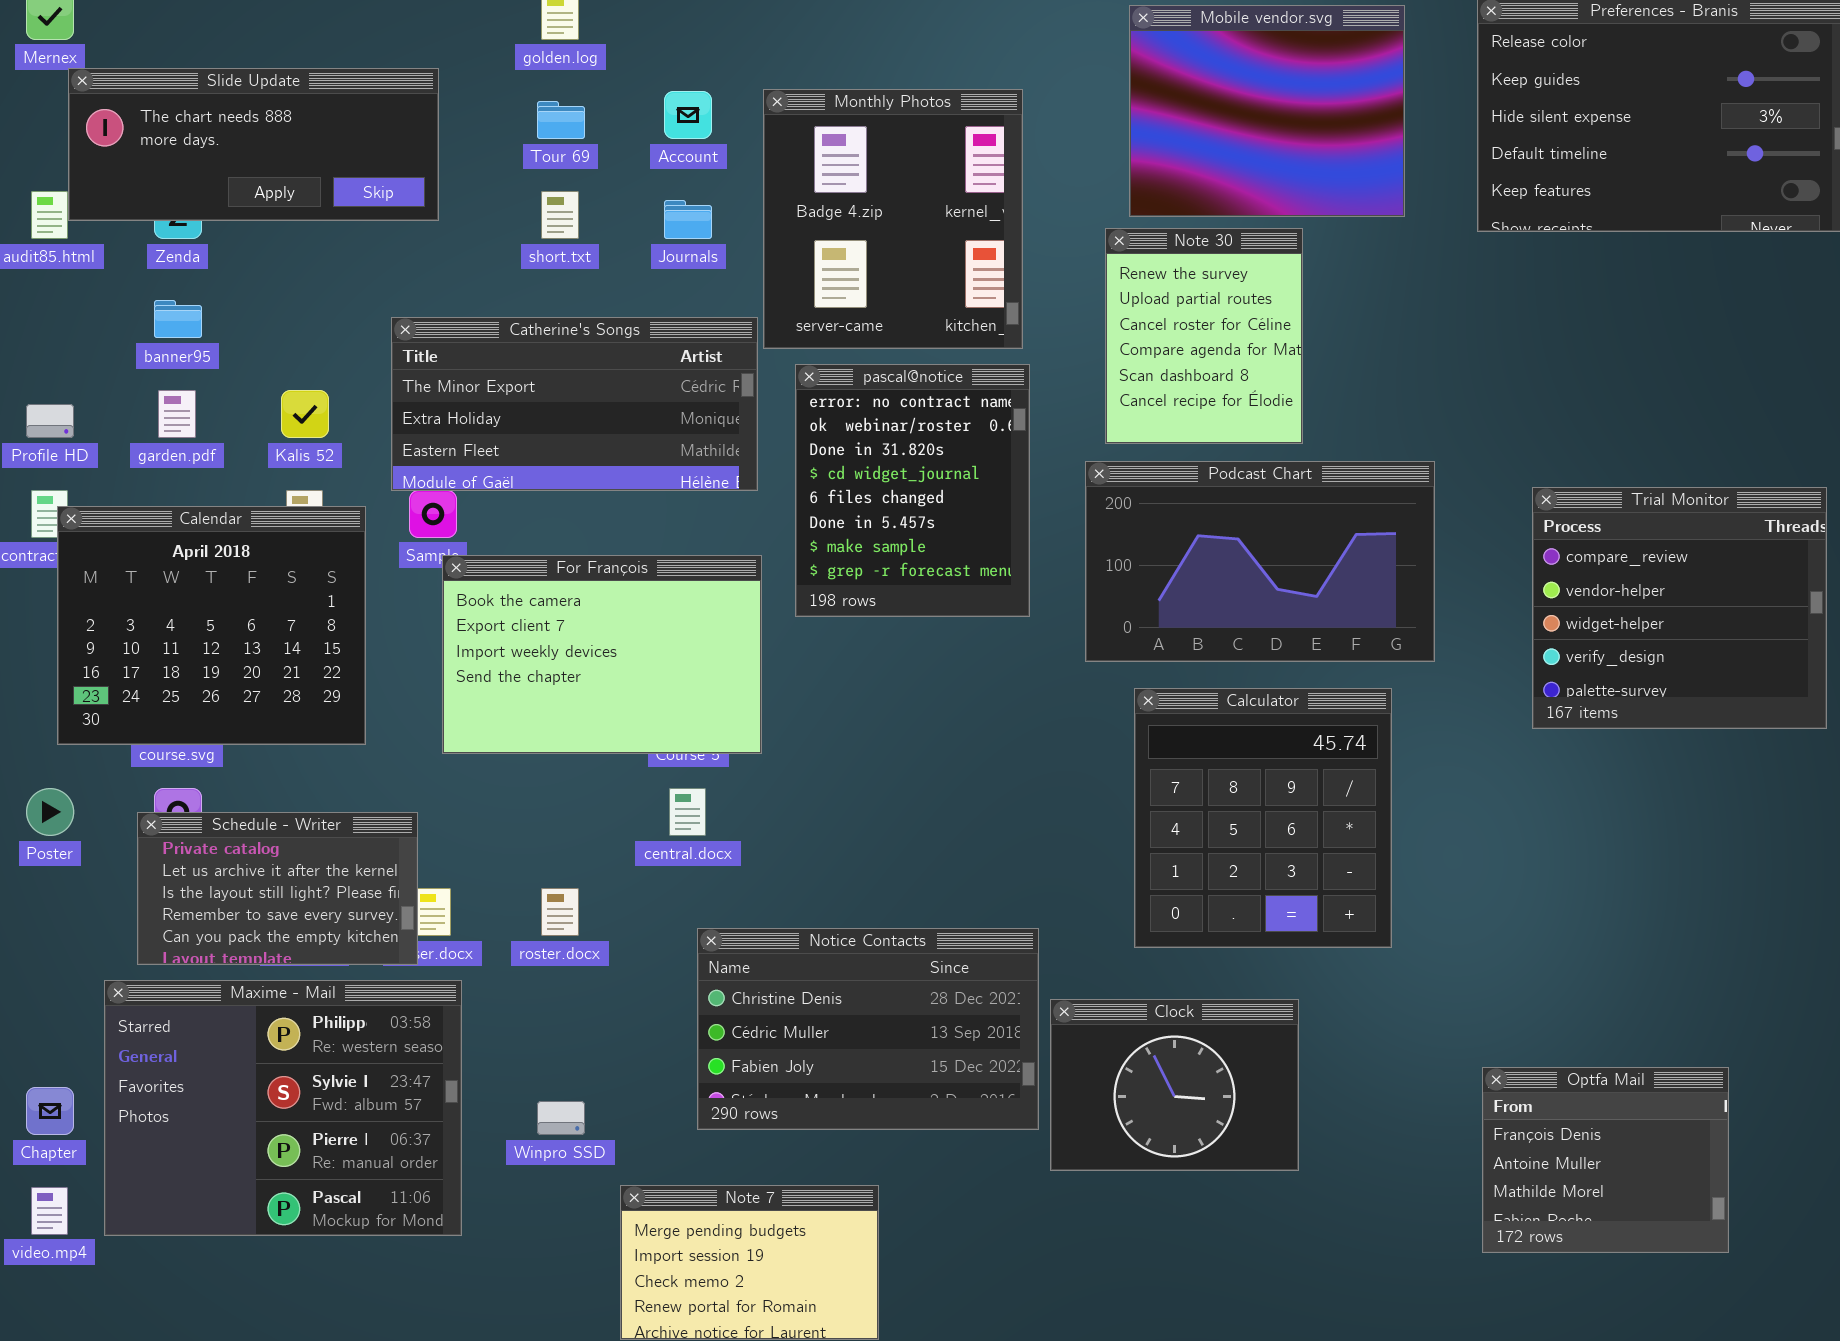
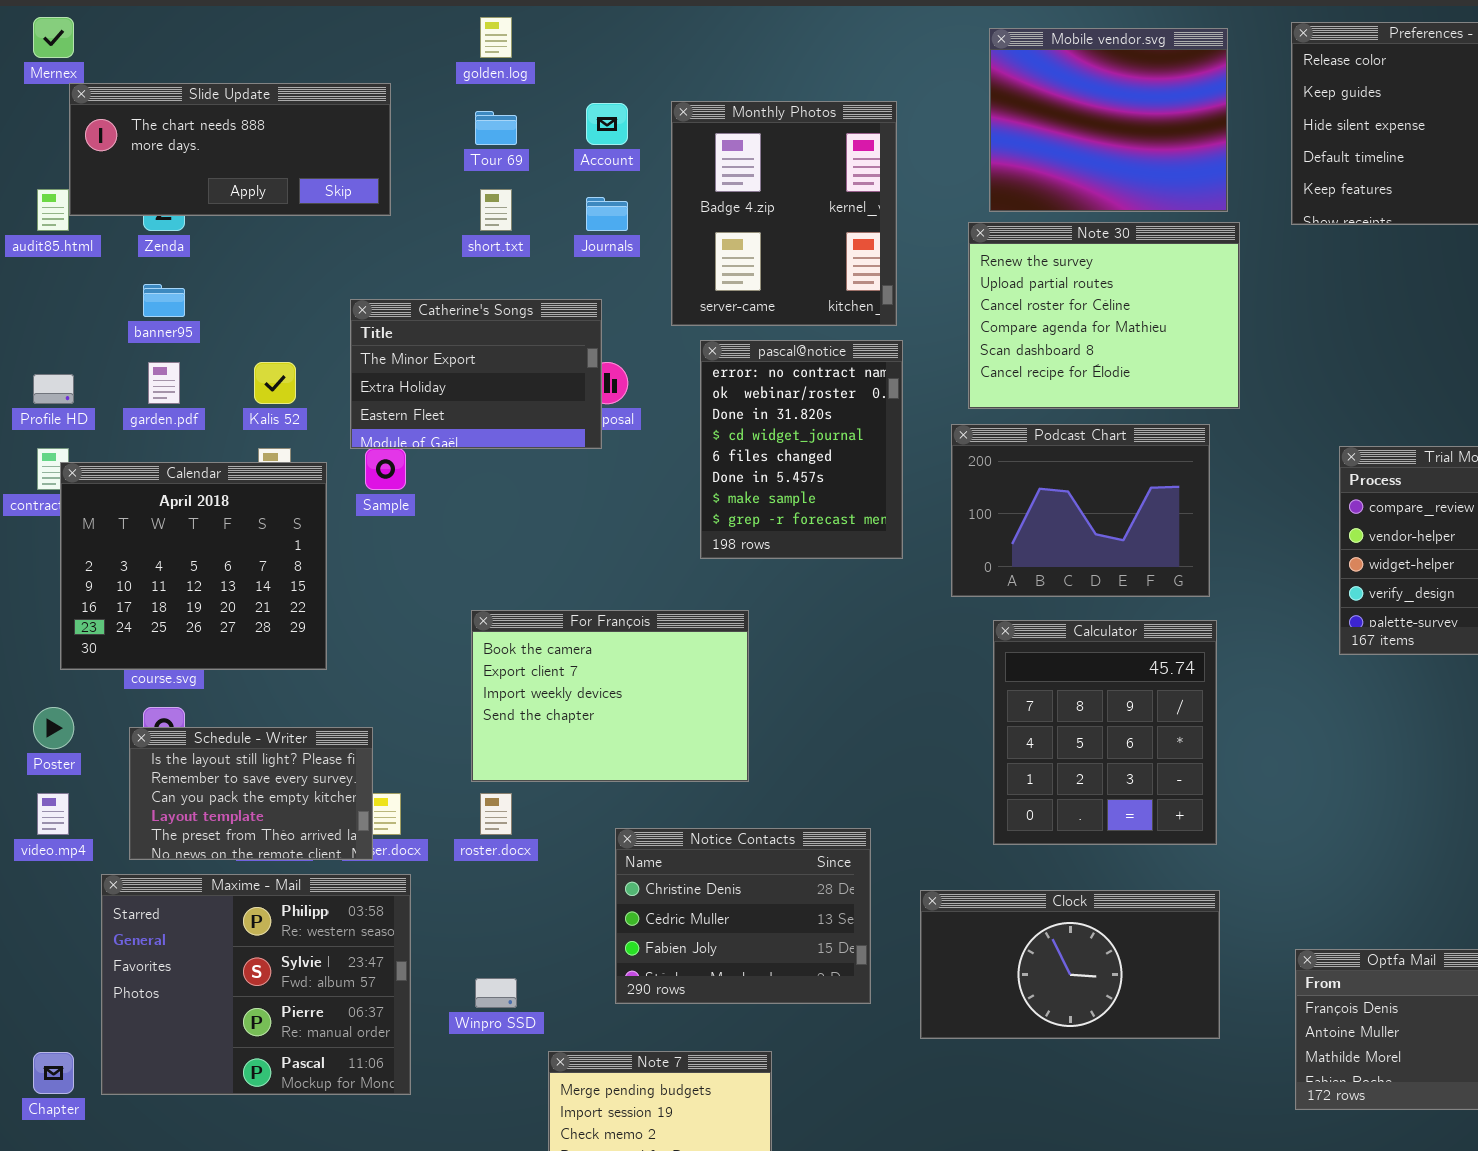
Note 30: [1105,228,1303,444] -> [968,222,1240,409], resized
Catherine's Songs: [391,317,758,491] -> [350,299,602,449], resized
Podcast Chart: [1085,461,1435,662] -> [951,424,1210,597], resized
For François: [442,555,762,754] -> [471,610,749,782], moved
Schedule - Writer: [137,812,418,965] -> [129,727,373,860], scrolled down 2 rows
Notice Contacts: [697,928,1039,1130] -> [615,828,871,1004], resized
Clock: [1050,999,1299,1171] -> [920,890,1220,1039], resized
Chapter: [26,1087,74,1135] -> [33,1052,74,1094], moved
video.mp4: [31,1187,68,1235] -> [37,793,69,835], moved

